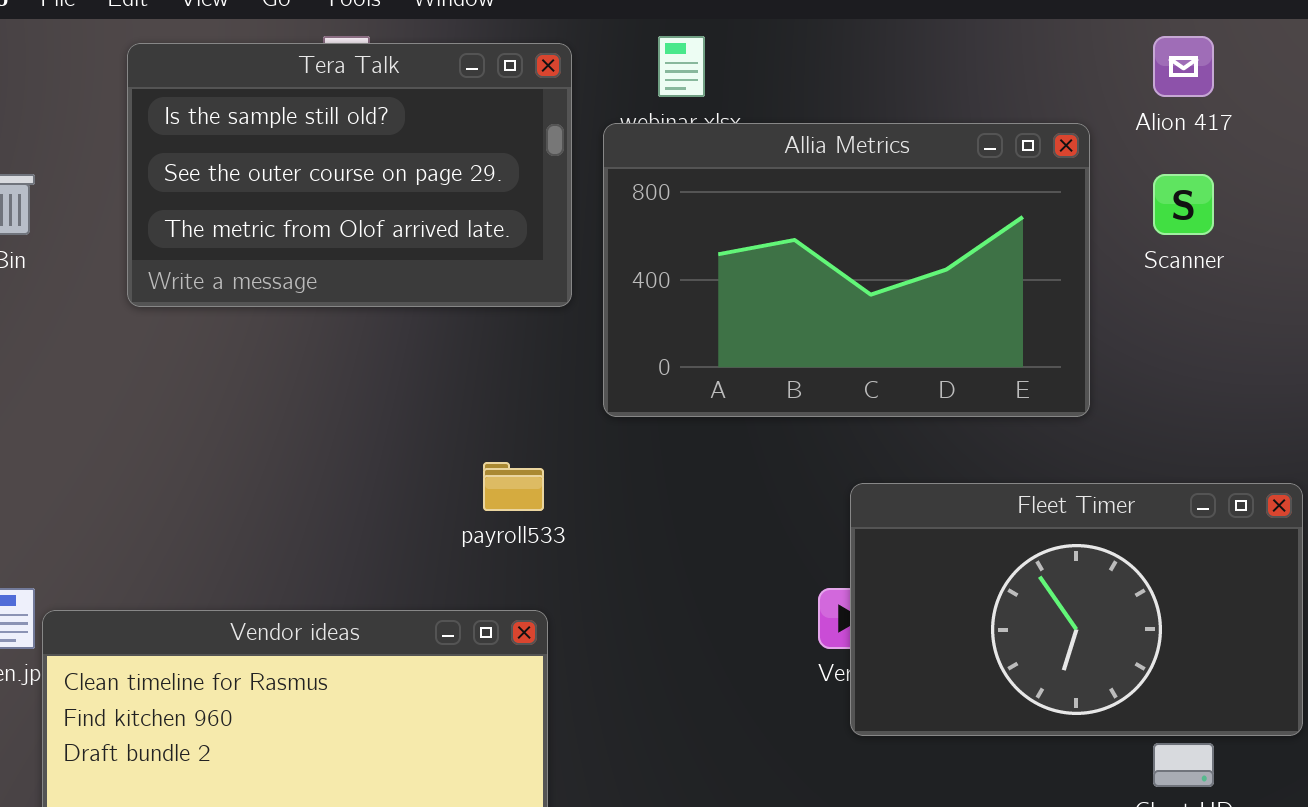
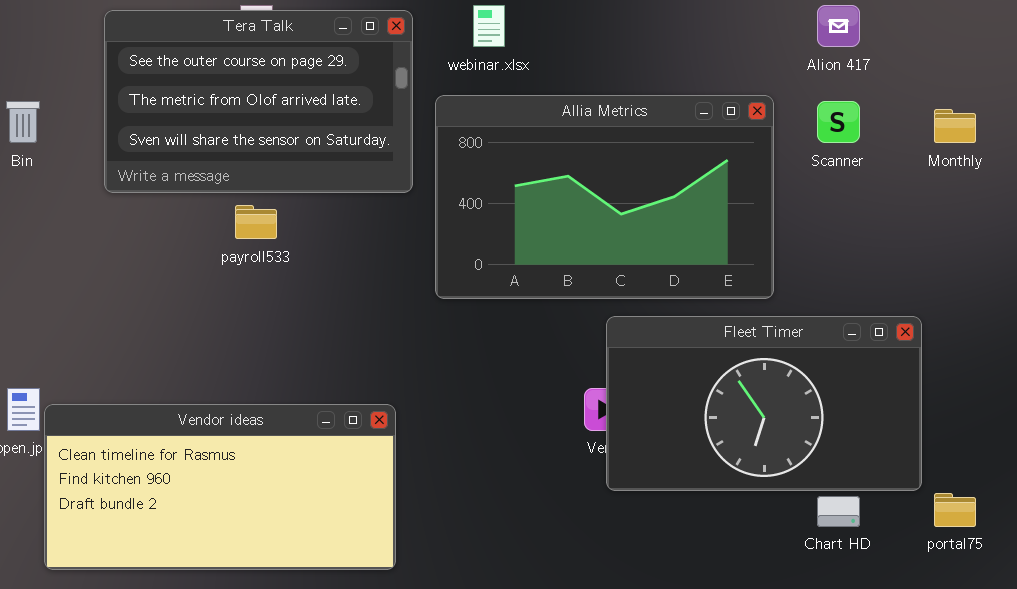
Tera Talk: [127,43,572,307] -> [104,10,413,193], scrolled down 1 row
Allia Metrics: [603,123,1090,417] -> [435,95,774,299], moved
payroll533: [483,462,544,511] -> [235,205,277,239], moved

